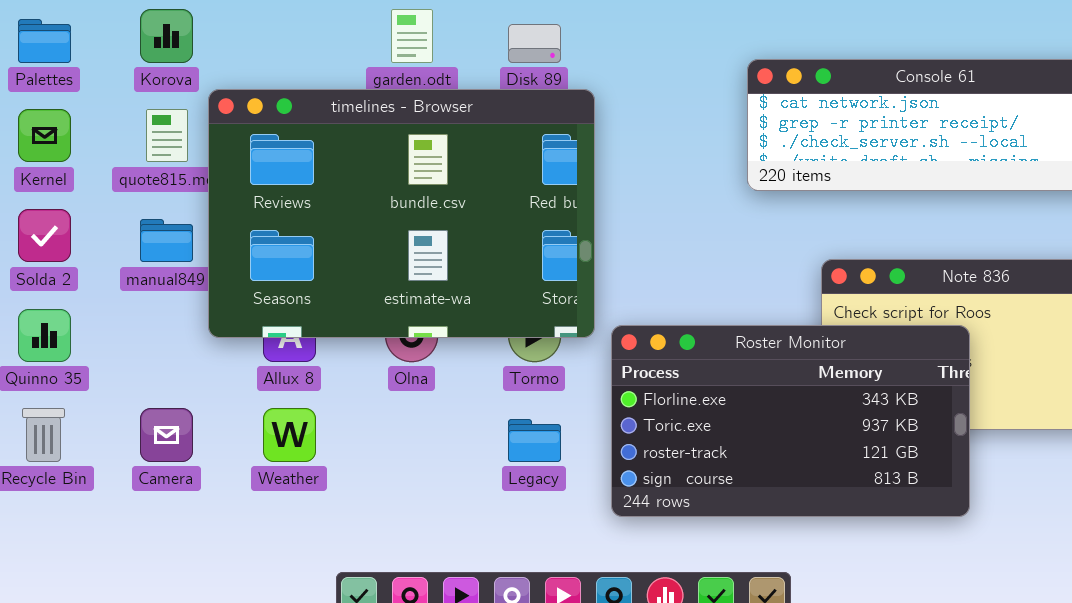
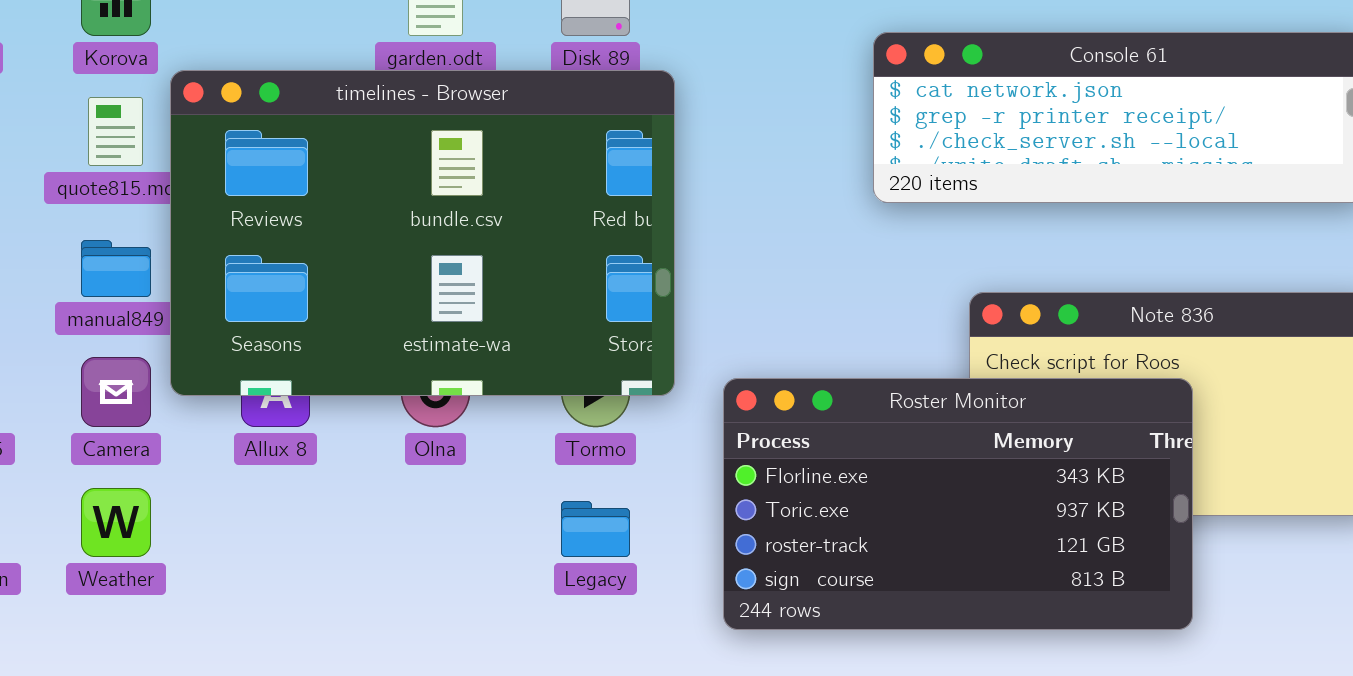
Roster Monitor: [611,325,970,517] -> [723,378,1193,630], moved
Camera: [140,408,193,462] -> [81,357,151,427], moved
Weather: [263,408,316,462] -> [81,488,151,557], moved

